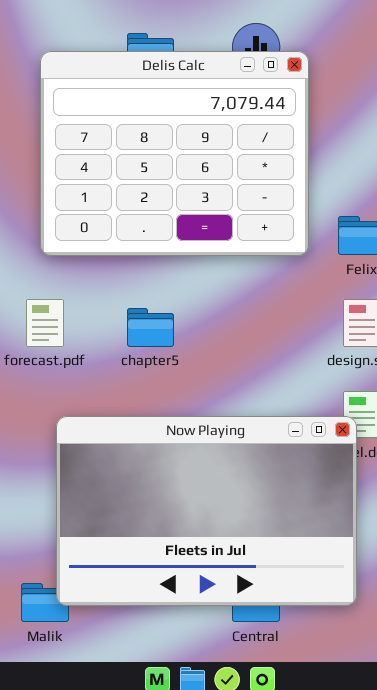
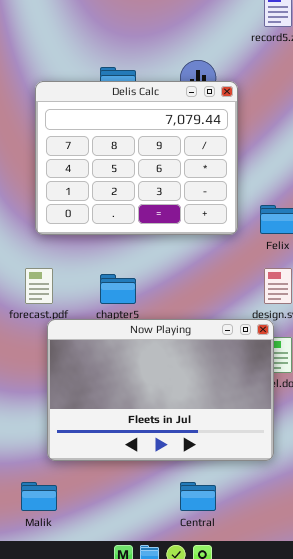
Now Playing: [56,416,357,606] -> [47,319,274,461], moved

